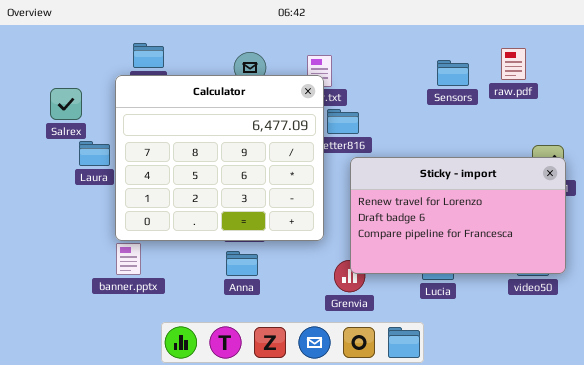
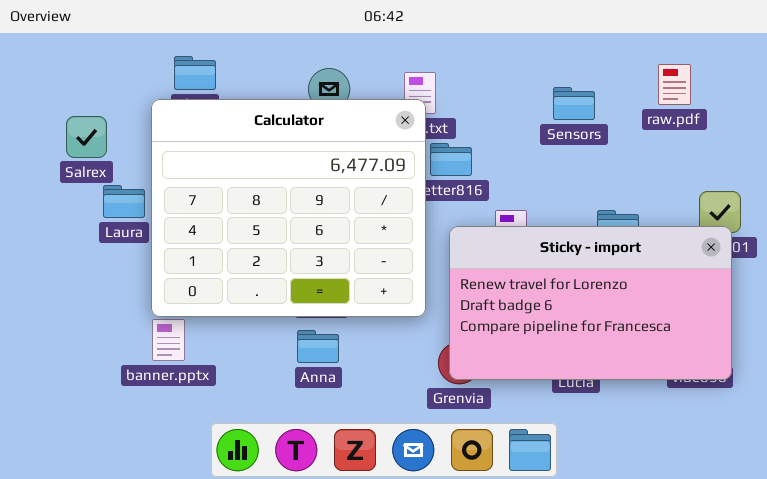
Sensors: [437,60,469,86] -> [553,87,595,120], moved
Sticky - import: [350,157,566,274] -> [449,226,732,380], moved

